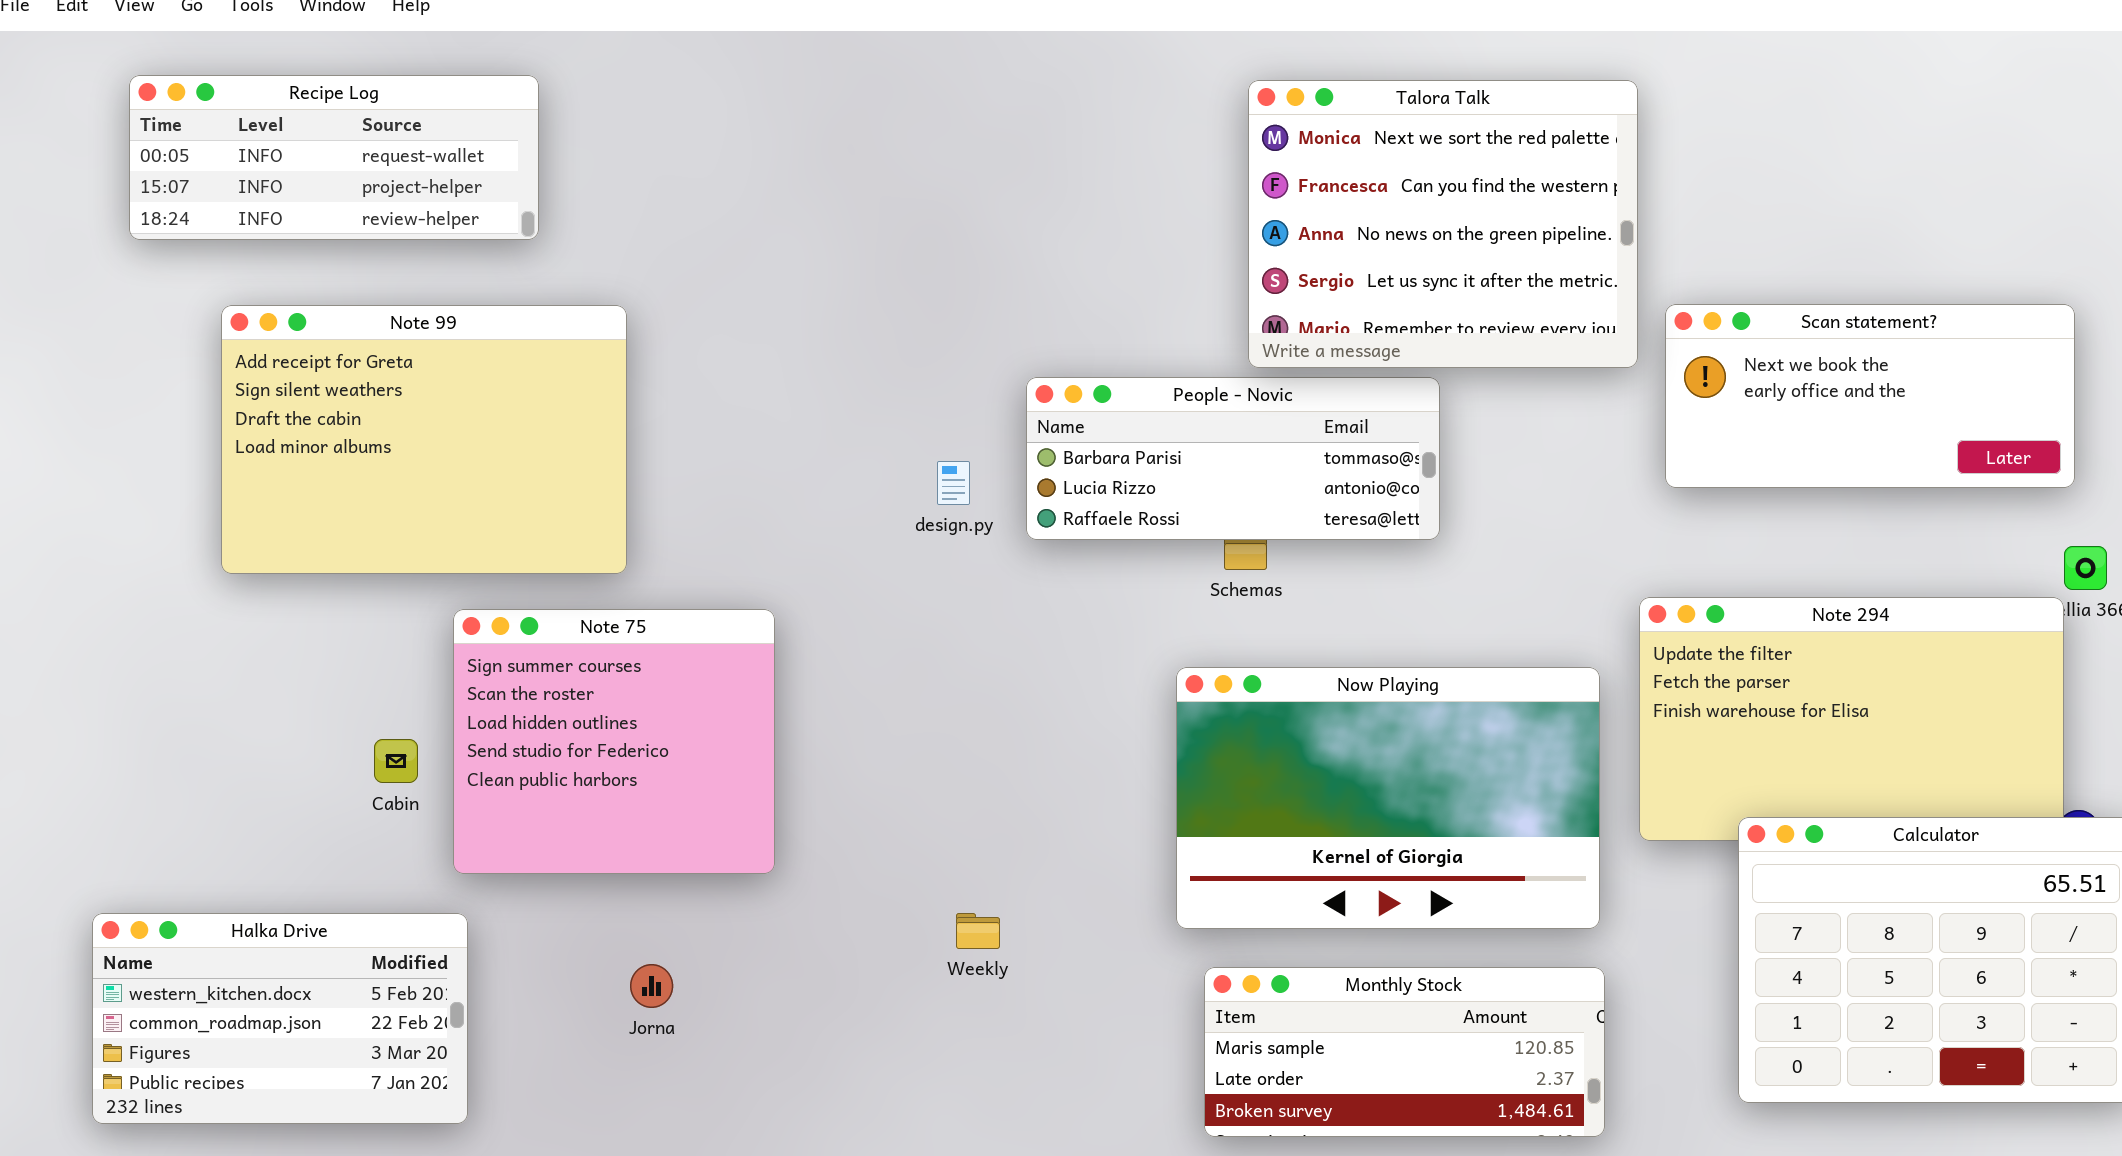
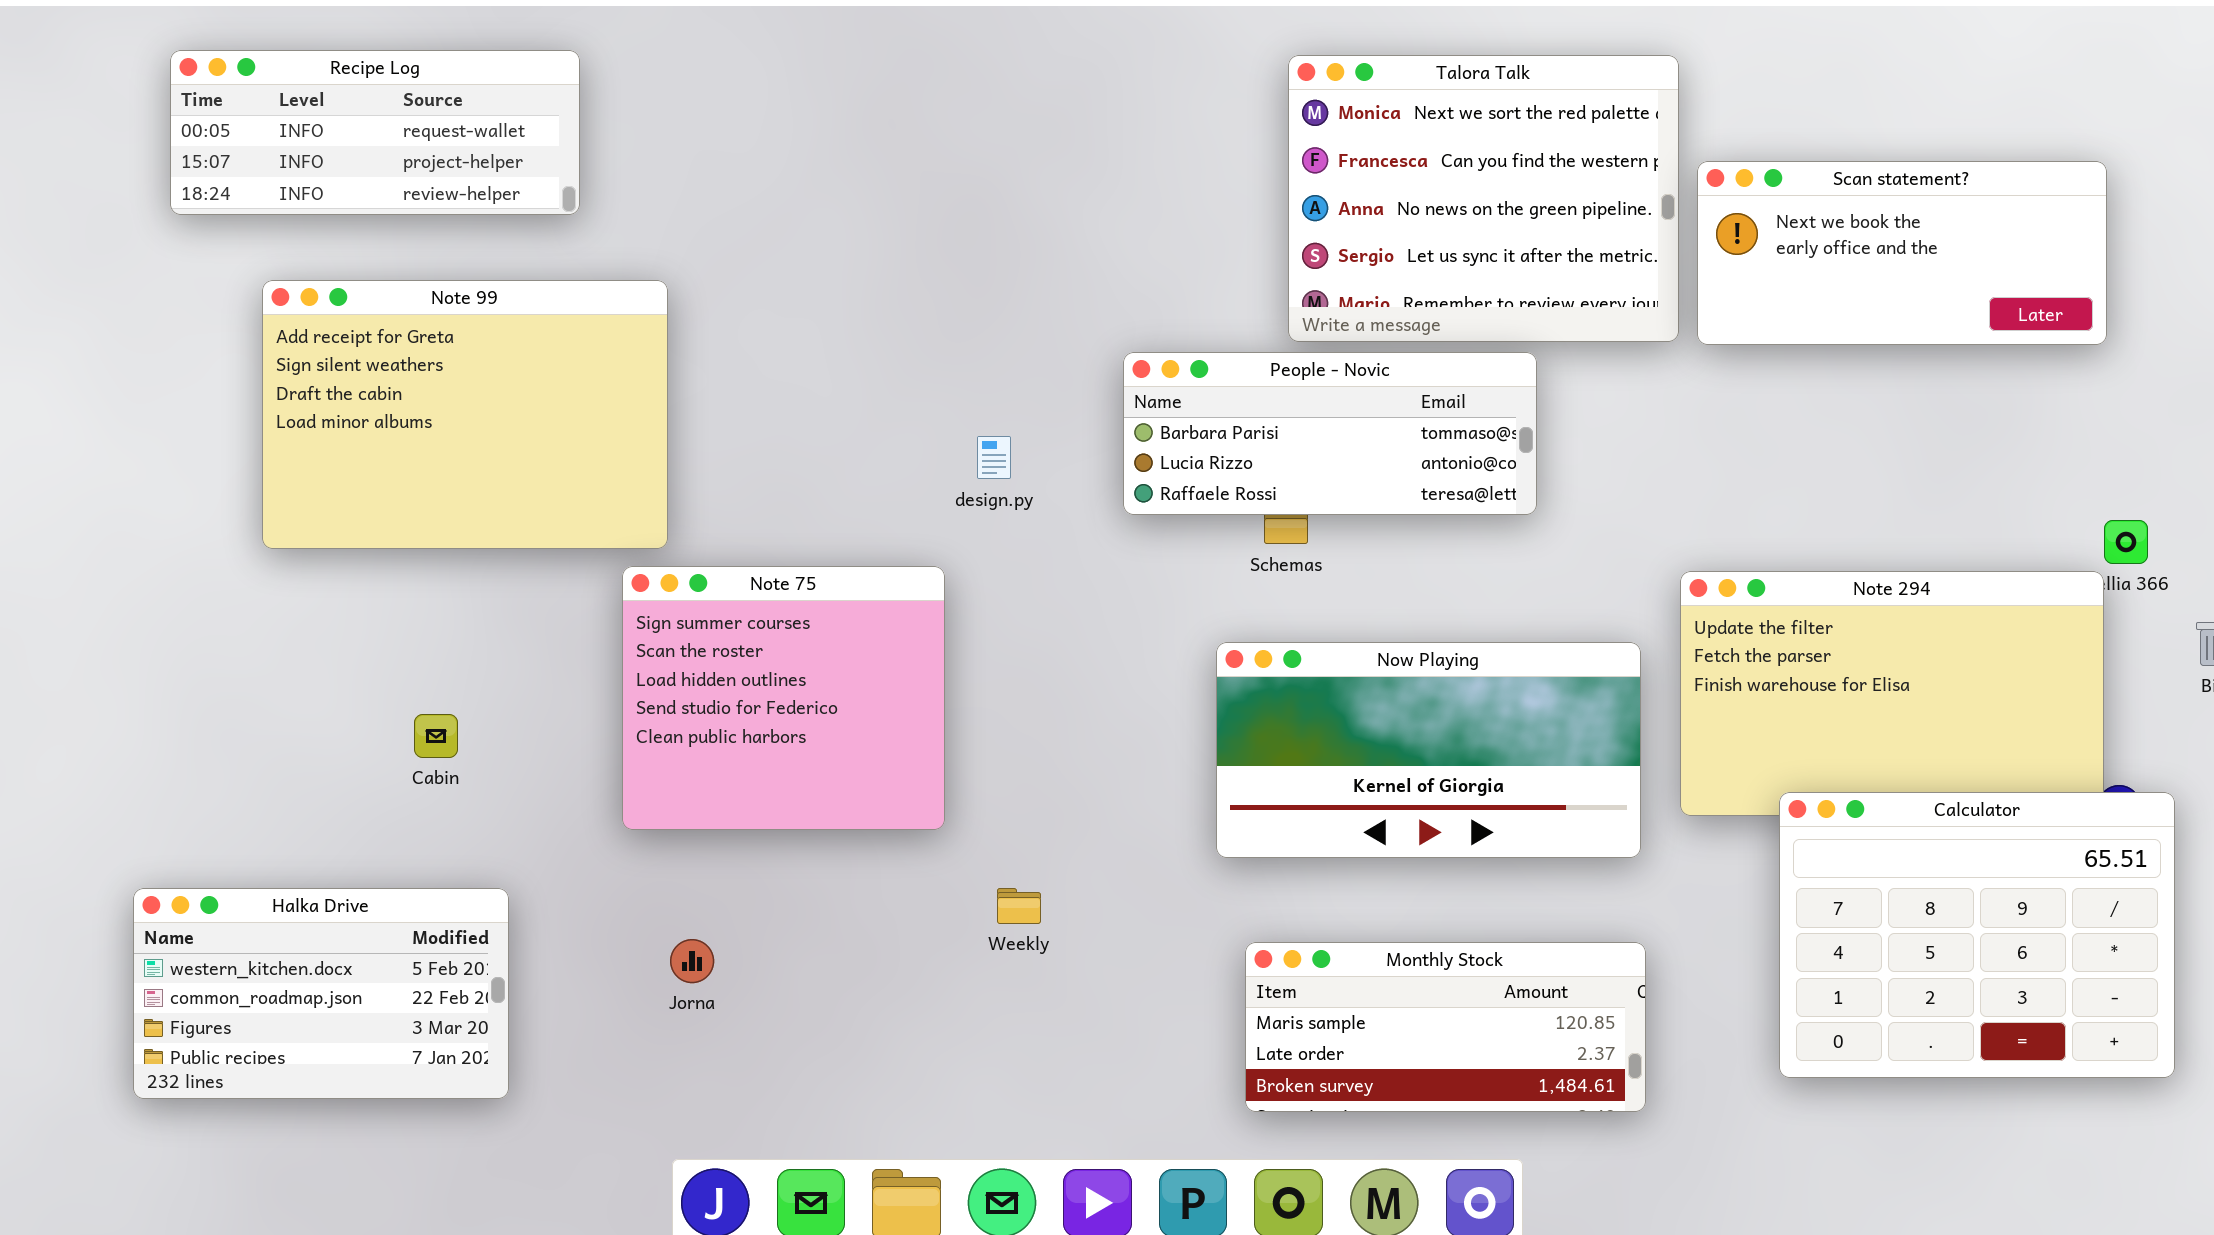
Scan statement?: [1665,304,2075,488] -> [1697,161,2107,345], moved
People - Novic: [1026,377,1440,540] -> [1123,352,1537,515], moved
Note 75: [453,609,775,874] -> [622,566,945,830], moved
Now Playing: [1176,667,1600,929] -> [1216,642,1641,858], resized

